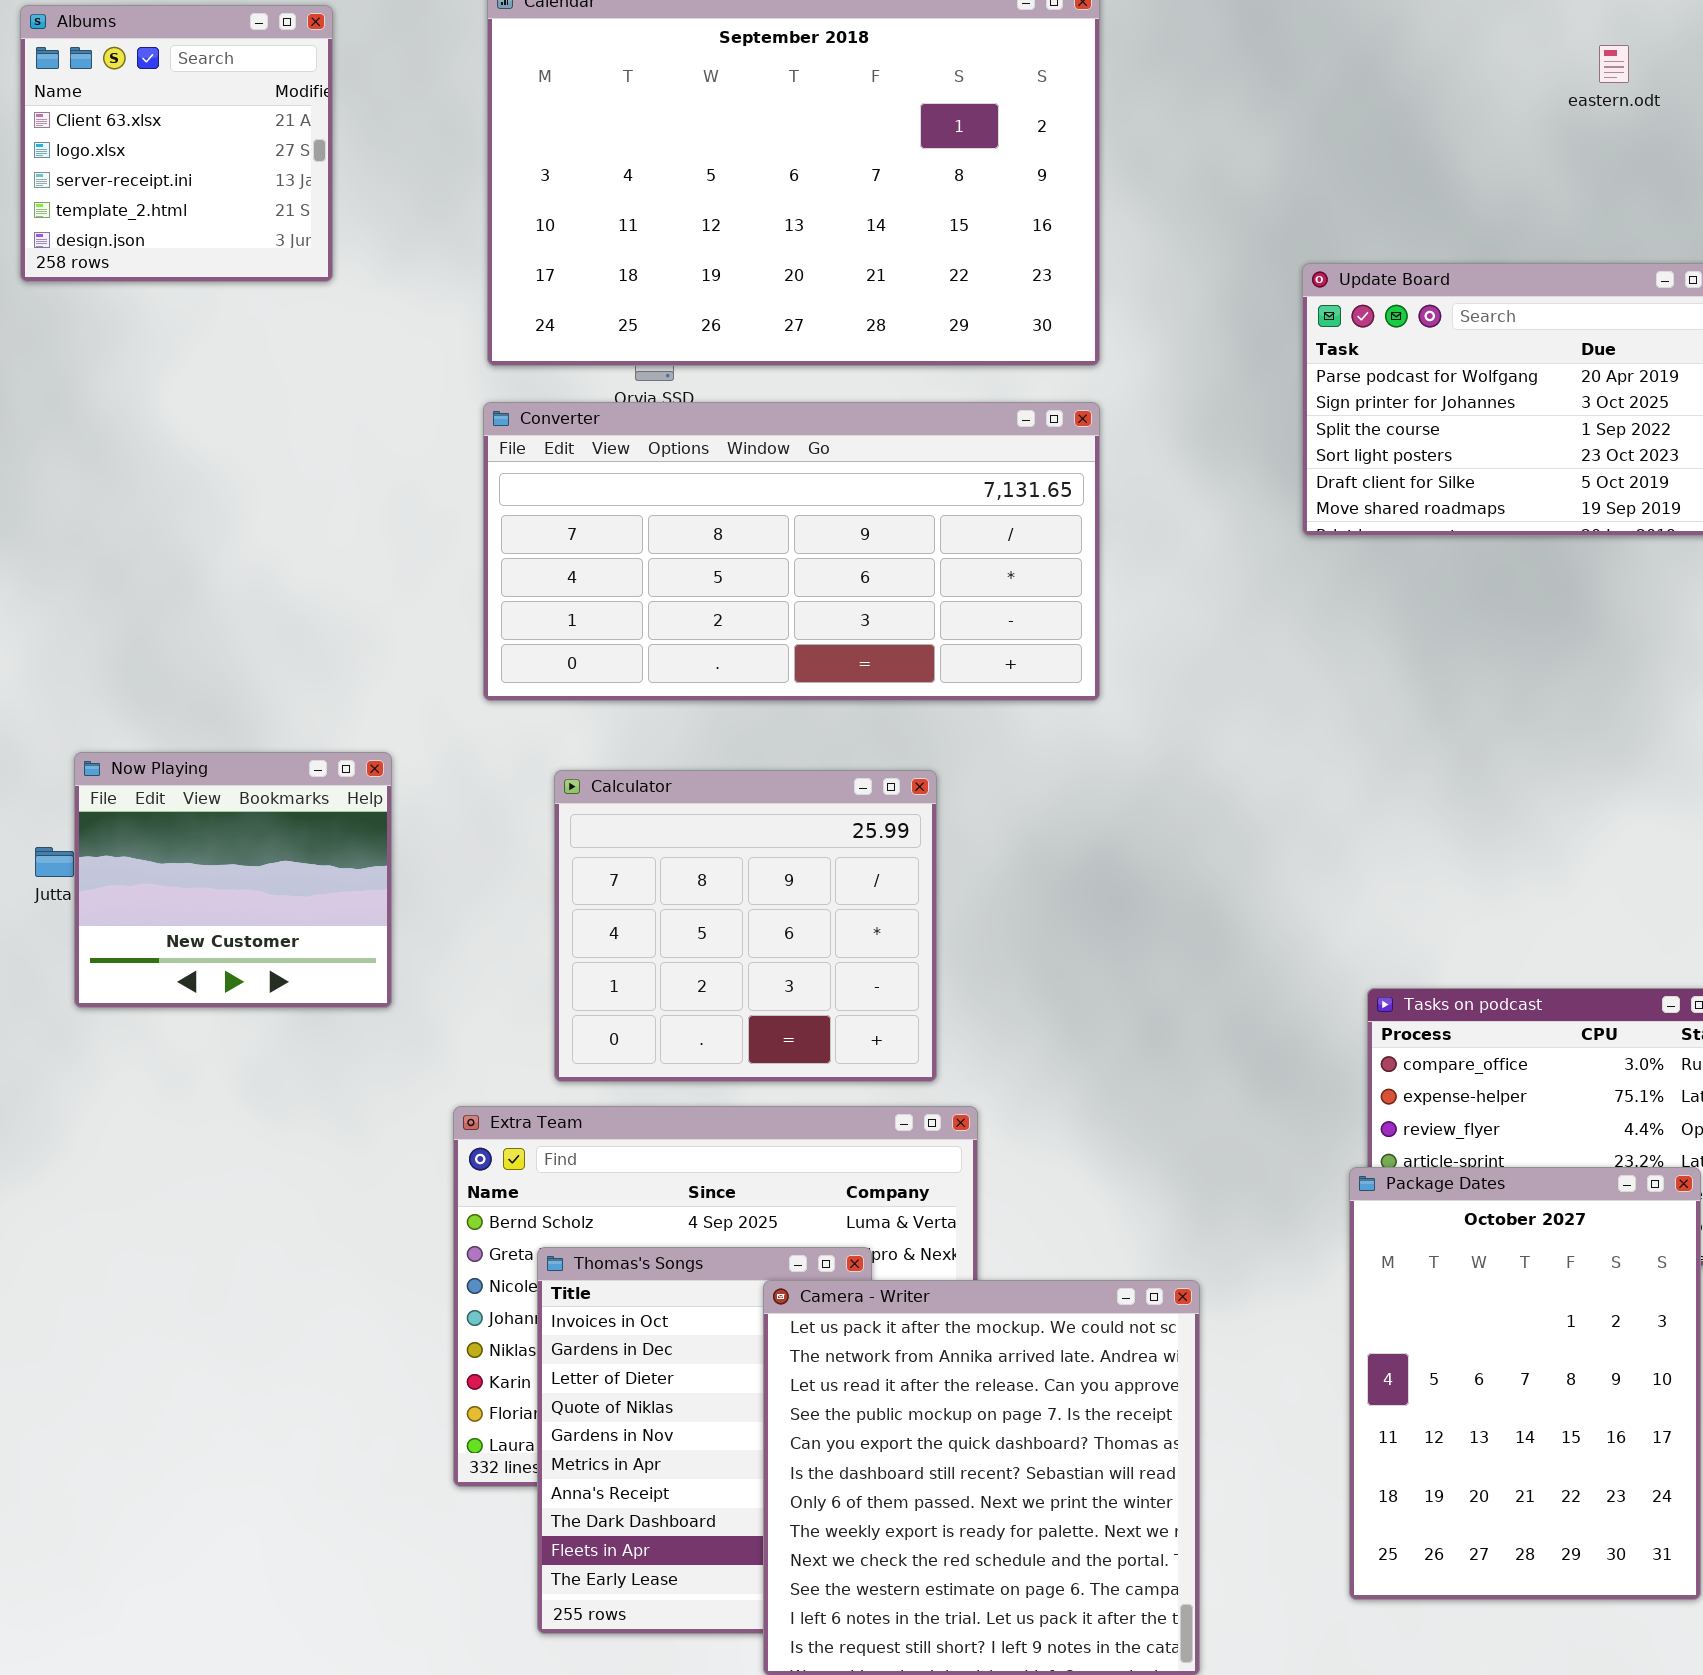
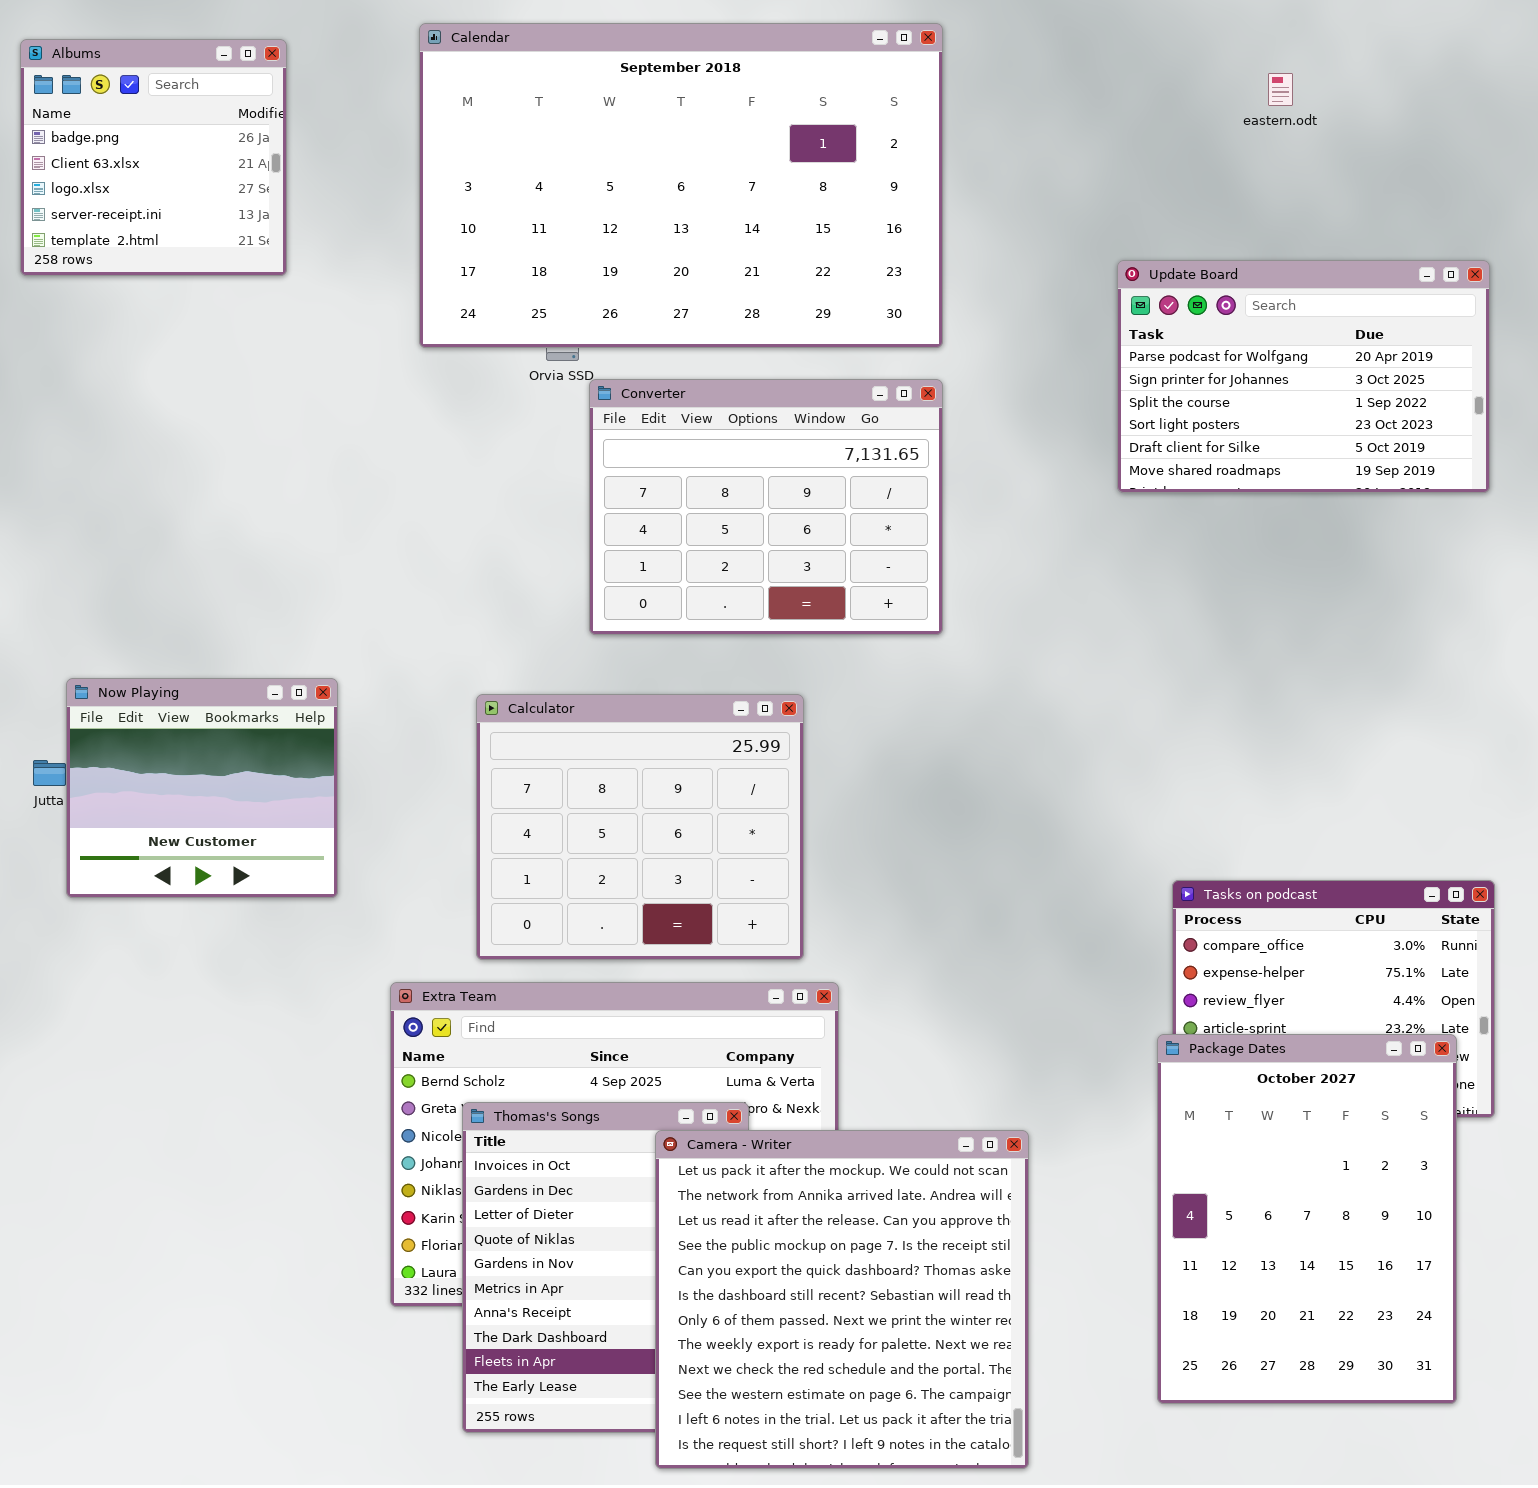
Albums: [20,5,333,282] -> [20,39,287,276], scrolled up 1 row
eastern.odt: [1599,45,1629,83] -> [1268,73,1293,106], moved
Converter: [483,402,1100,701] -> [589,379,943,635], resized

